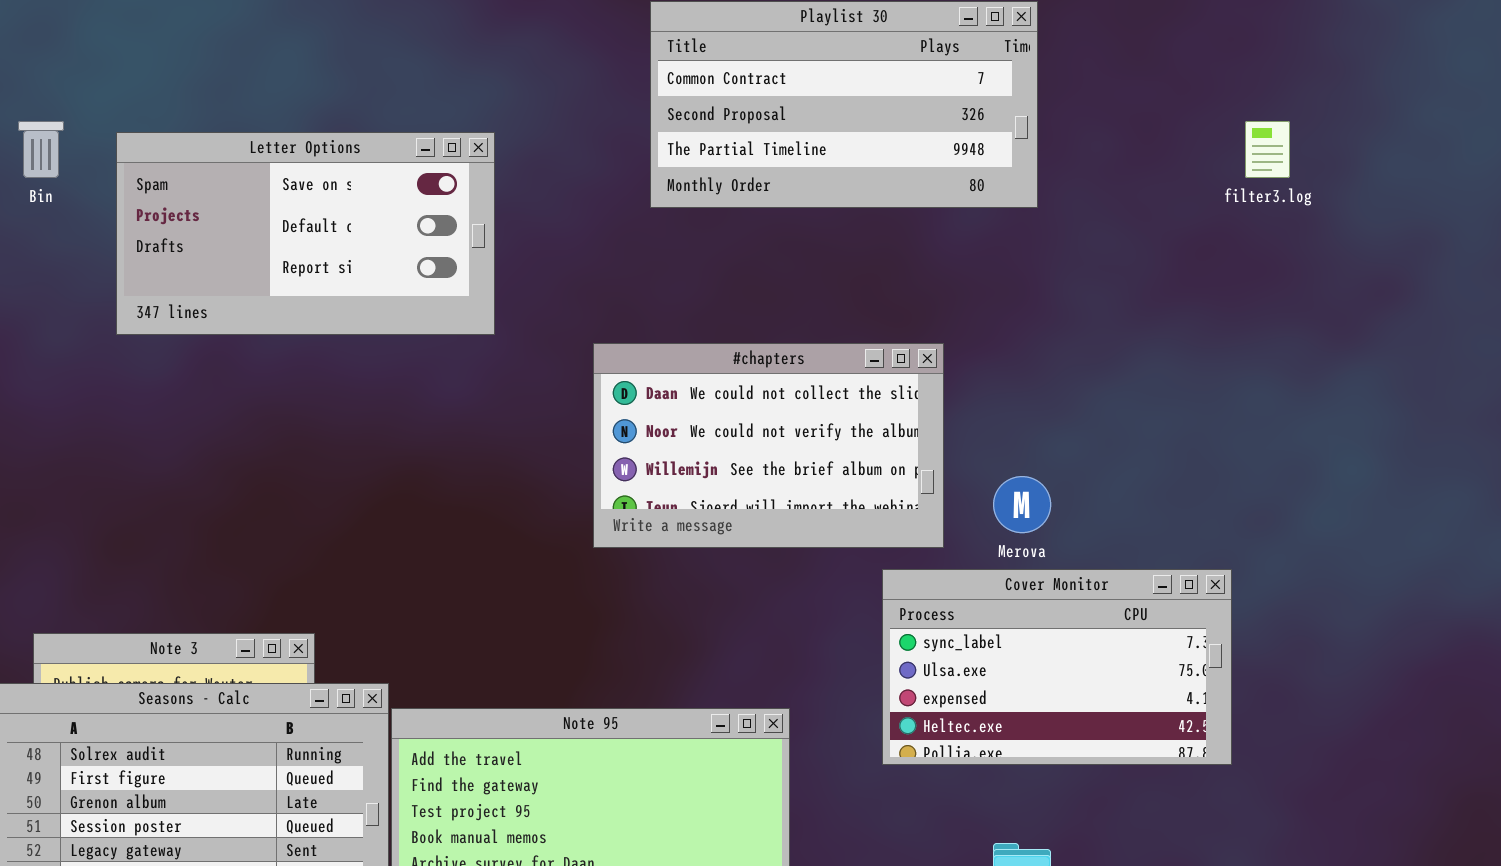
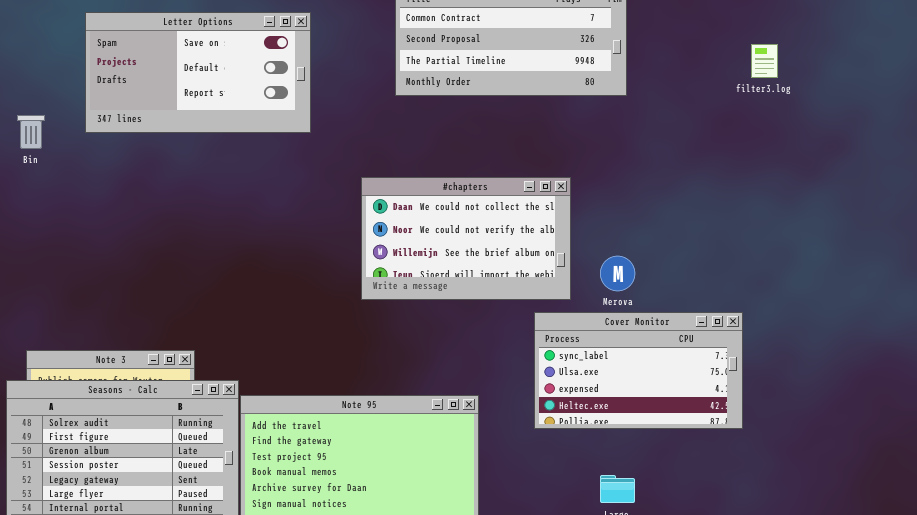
Bin: [18,121,64,178] -> [17,115,45,149], moved
Letter Options: [116,132,495,335] -> [85,12,311,133], moved

